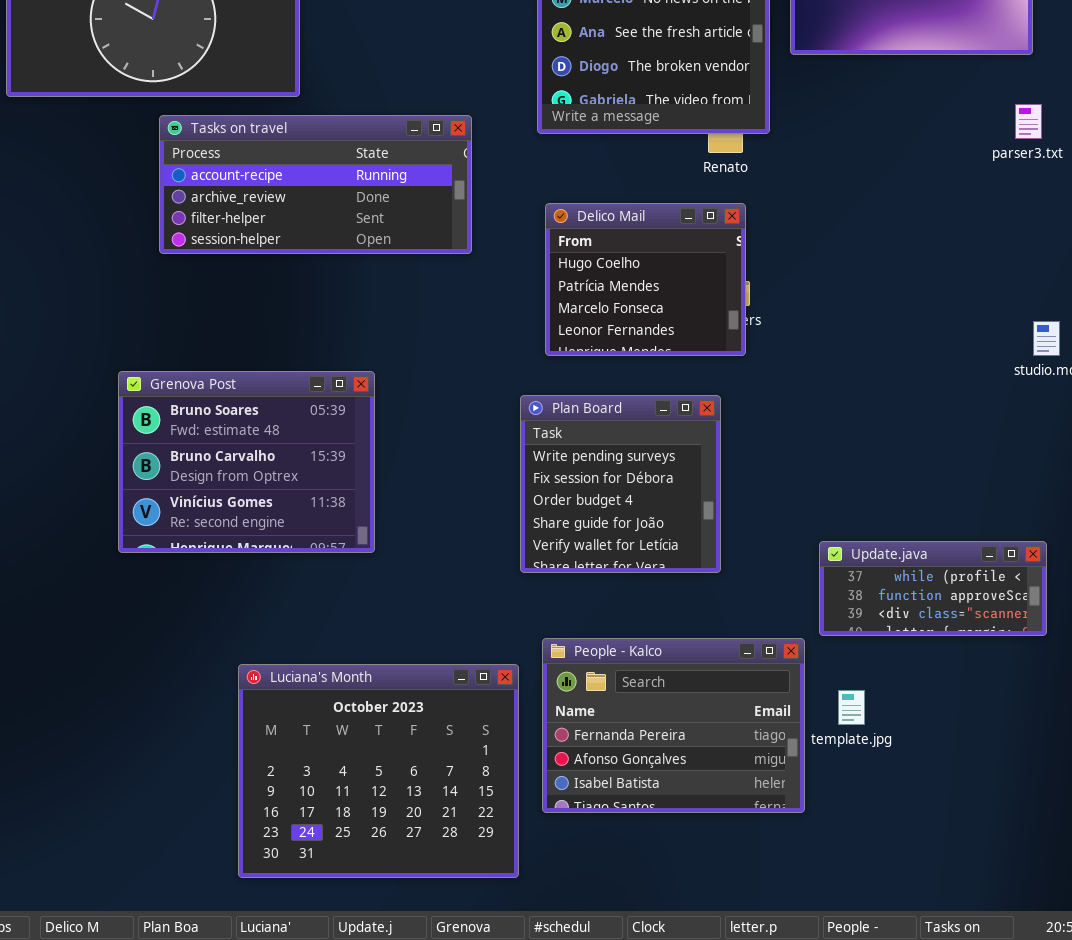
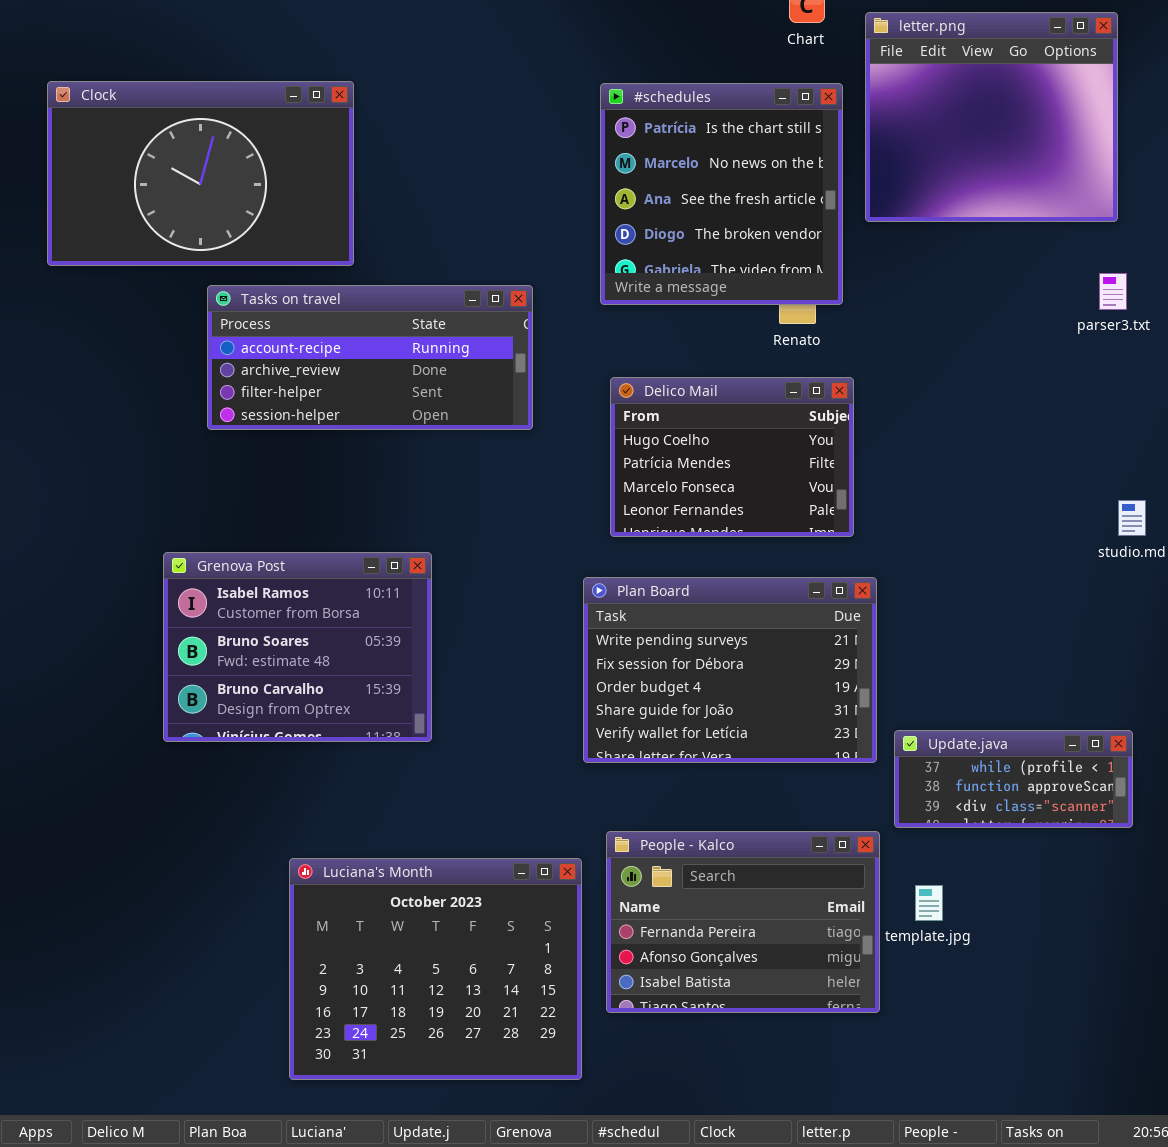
Delico Mail: [545,203,746,356] -> [610,377,854,537], resized
Grenova Post: [118,371,375,553] -> [163,552,432,742], scrolled up 1 row
Plan Board: [520,395,721,573] -> [583,577,877,763], resized

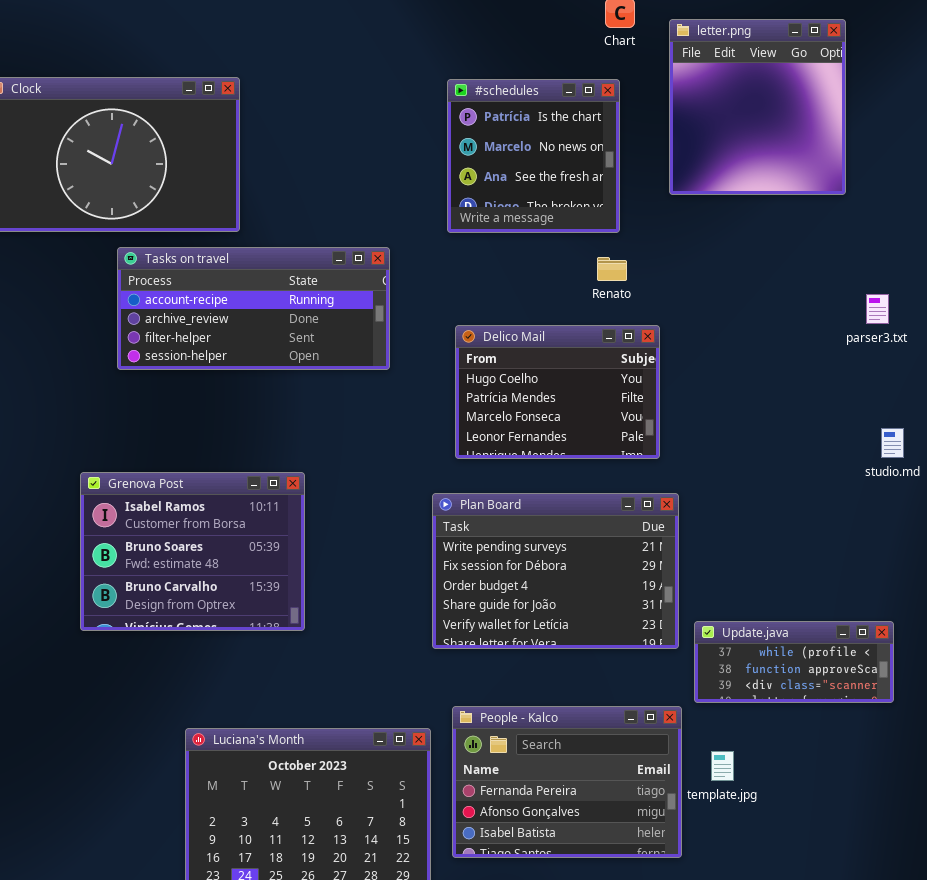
letter.png: [865,12,1118,222] -> [669,19,846,195], resized
#schedules: [600,83,843,305] -> [447,79,620,233], resized
parser3.txt: [1099,273,1127,310] -> [866,294,889,324], moved

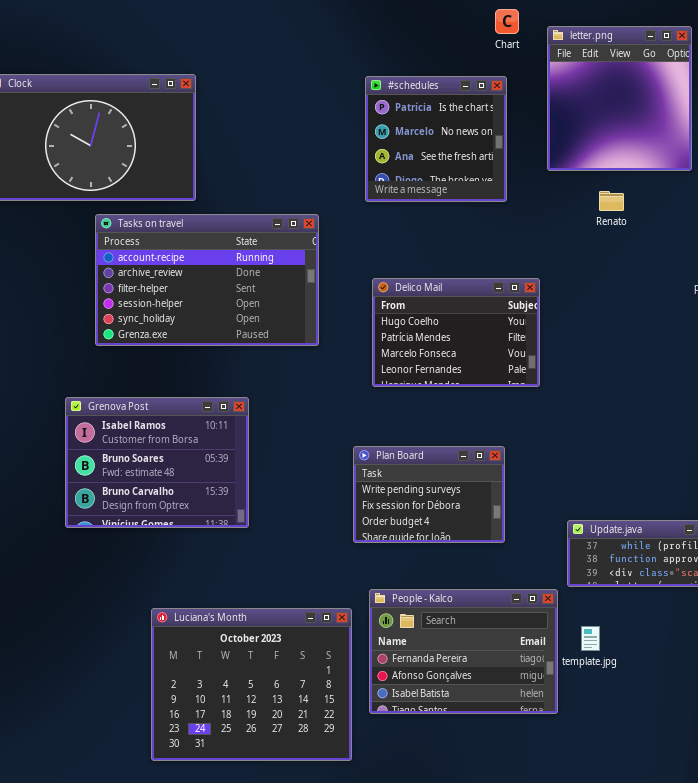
Tasks on travel: [117,247,390,370] -> [95,214,319,346], resized
Renato: [597,257,627,281] -> [599,191,624,211], moved
Plan Board: [432,493,679,649] -> [353,446,505,543], resized

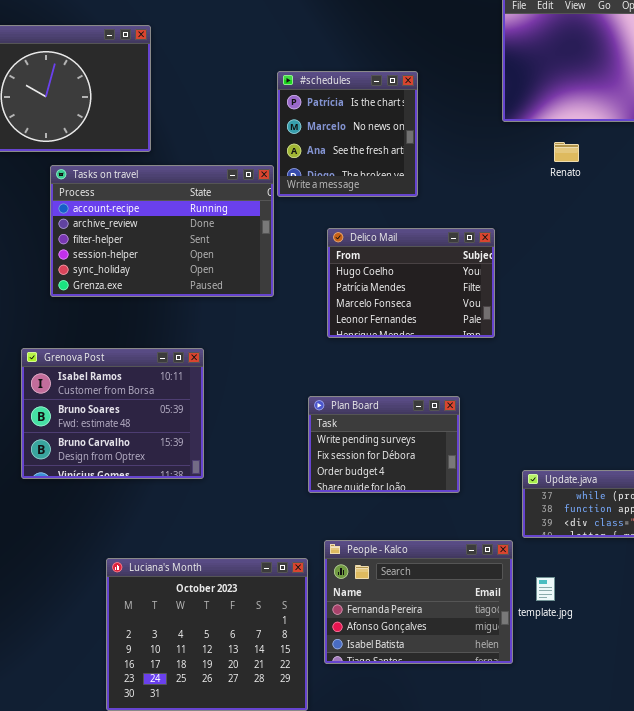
#schedules: [365,76,507,202] -> [277,71,418,197], moved

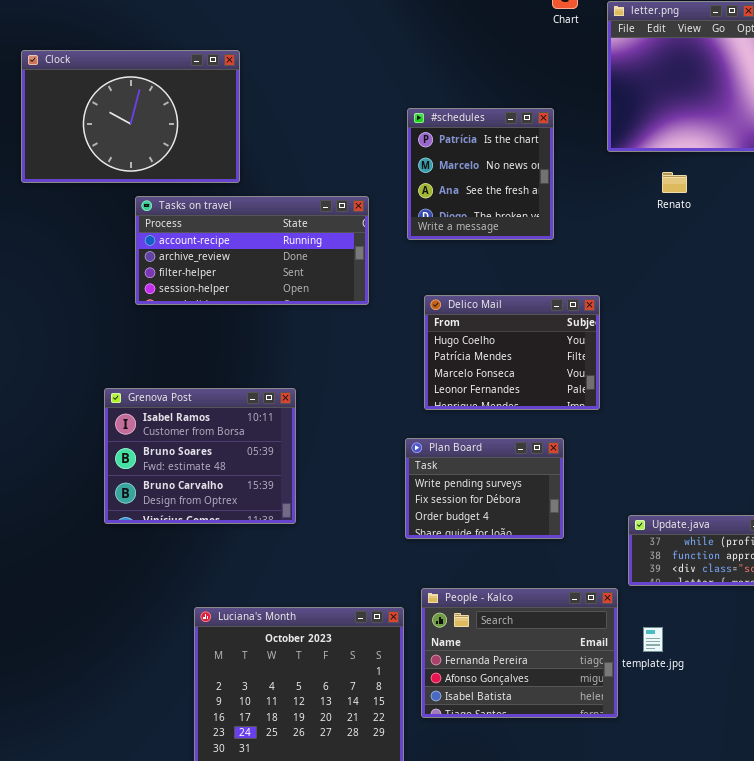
#schedules: [277,71,418,197] -> [407,108,554,240], moved
Tasks on travel: [50,165,274,297] -> [135,196,369,305], resized
Delico Mail: [327,228,495,338] -> [424,295,600,410], moved

